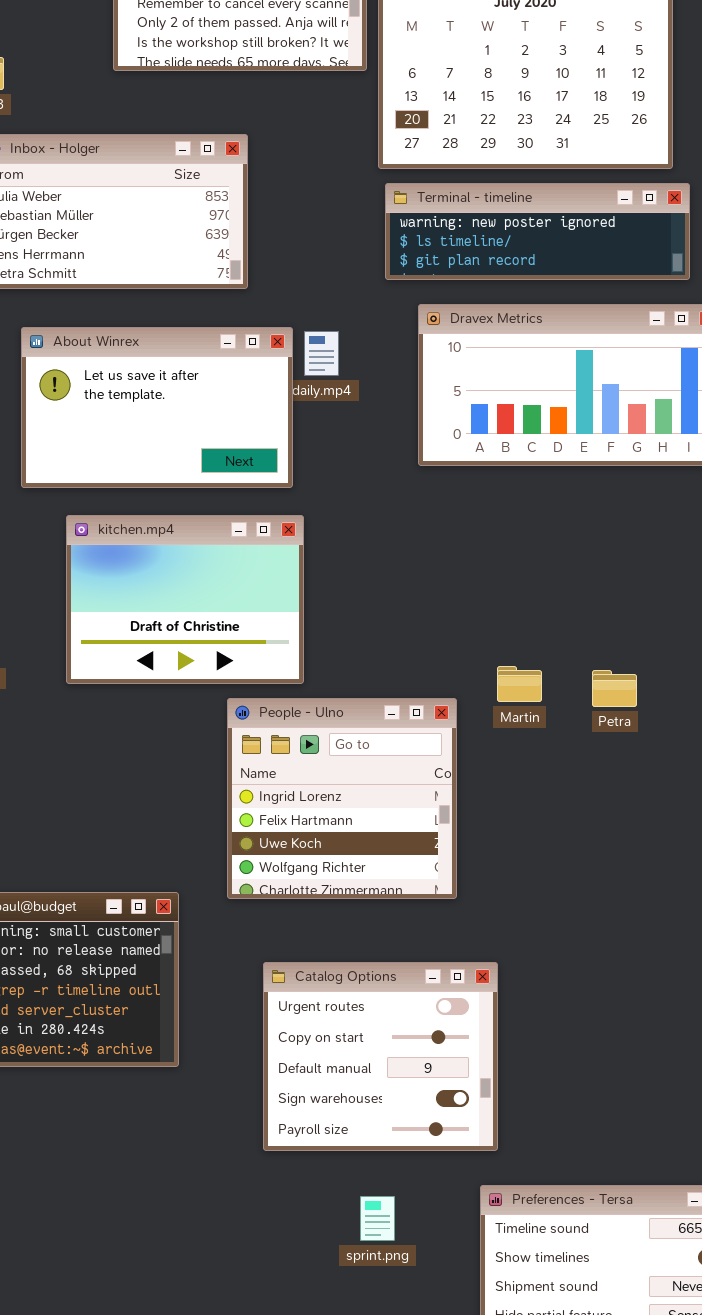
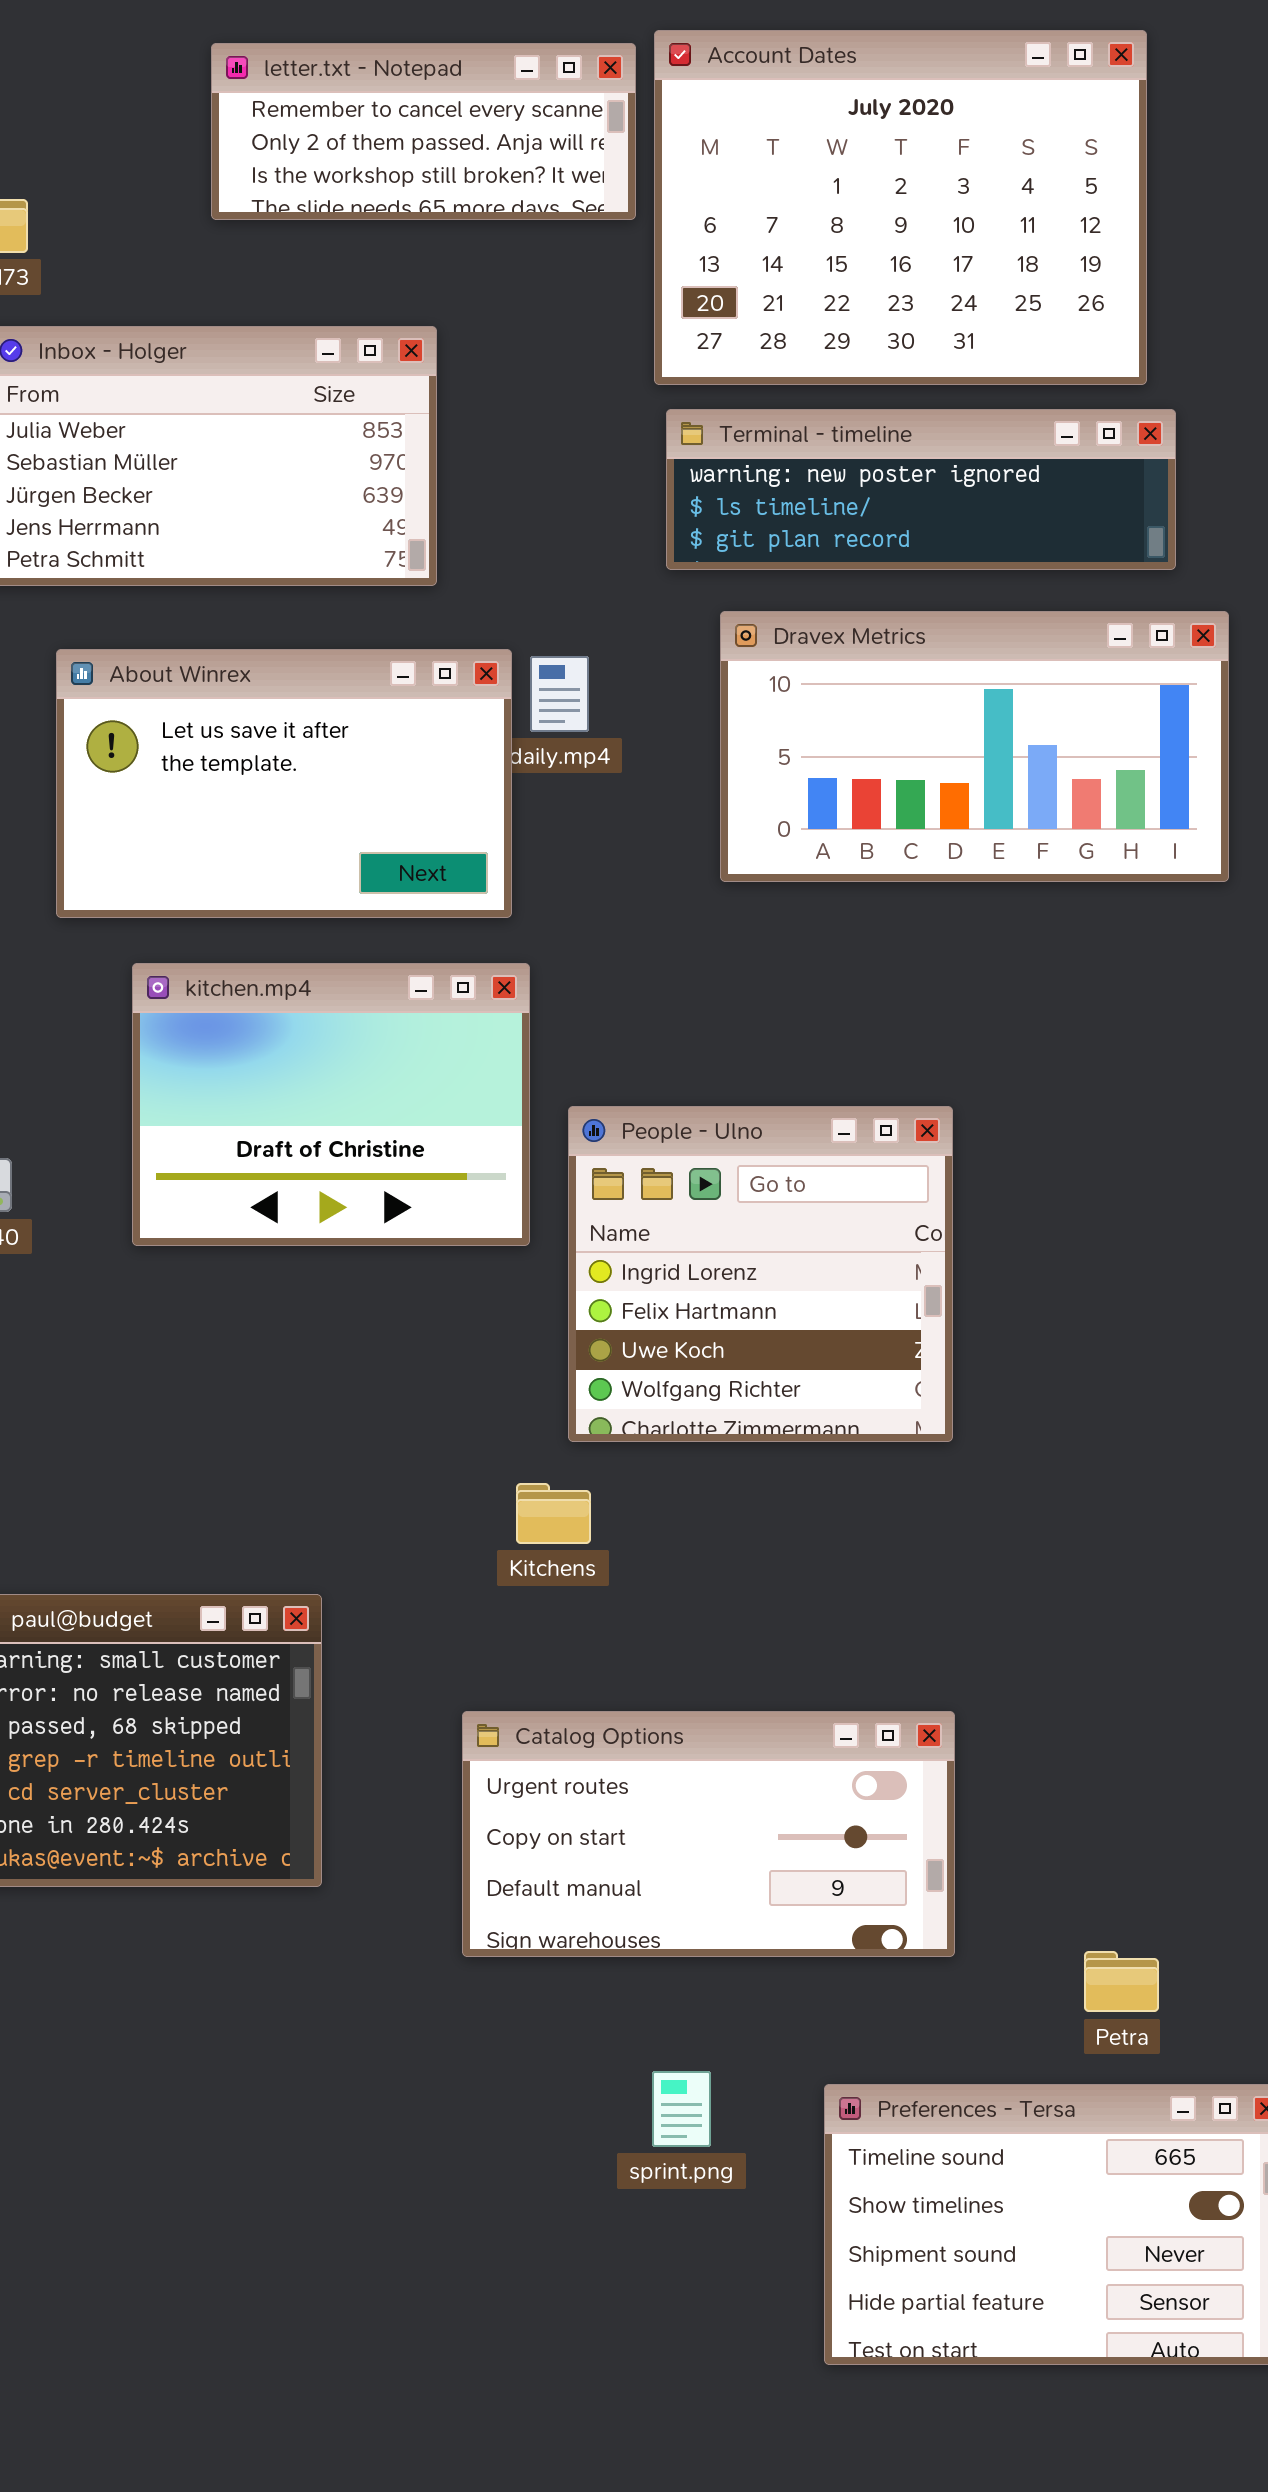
Petra: [592,670,637,707] -> [1084,1951,1159,2012], moved
People - Ulno: [227,698,457,899] -> [568,1106,953,1442], moved
Catalog Options: [263,962,498,1151] -> [462,1711,955,1957], resized
sprint.png: [360,1196,395,1241] -> [652,2071,711,2147], moved

